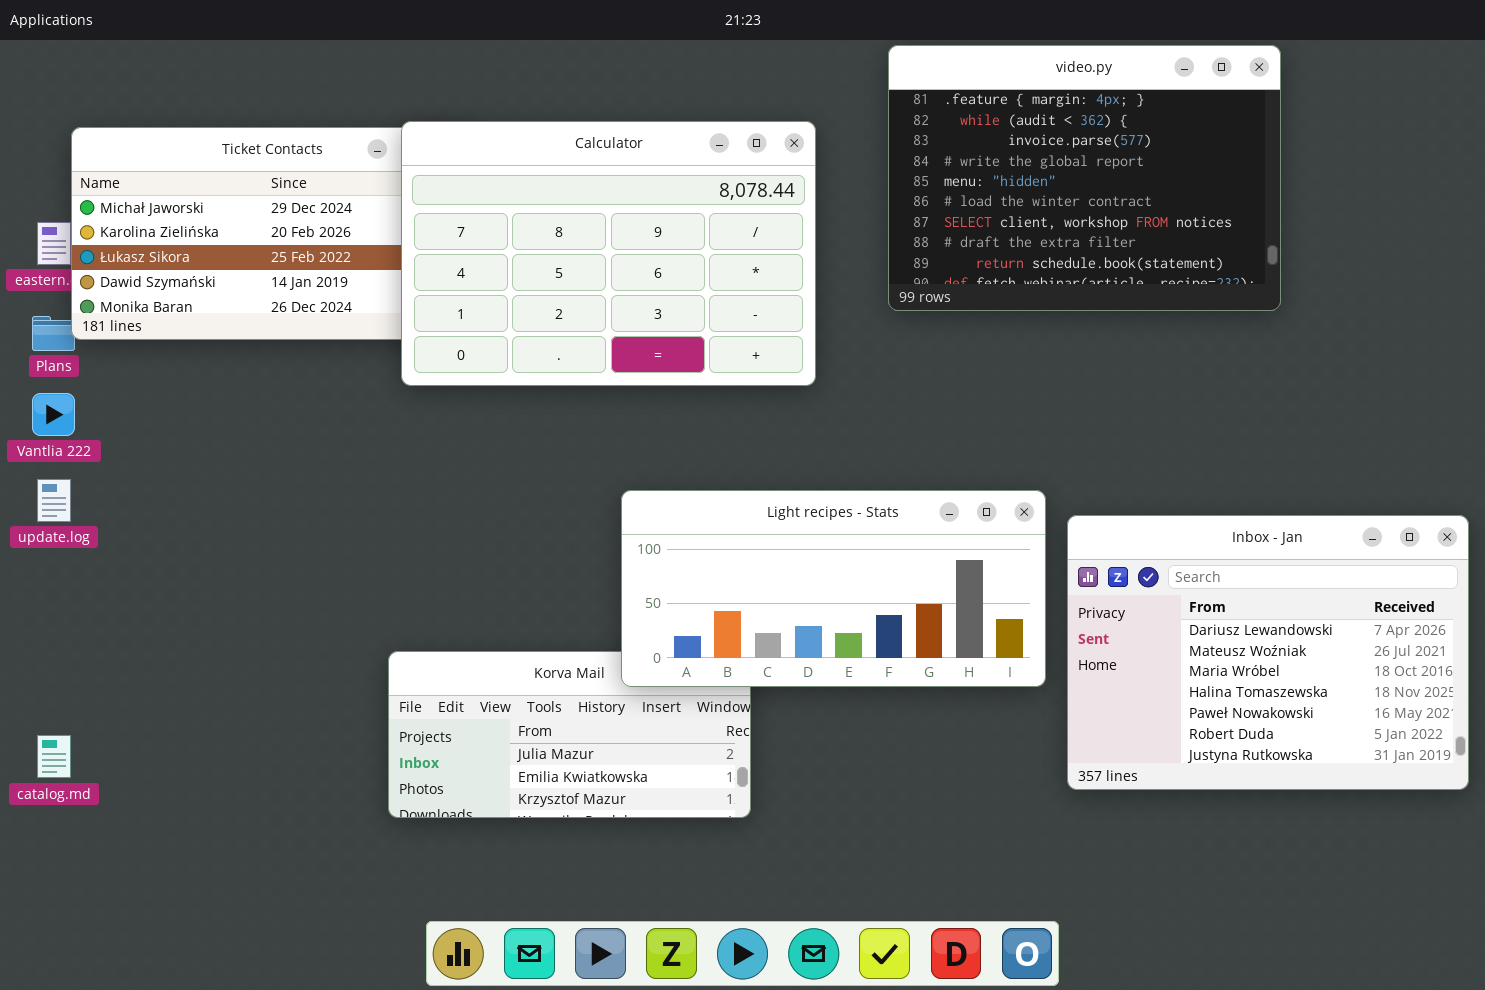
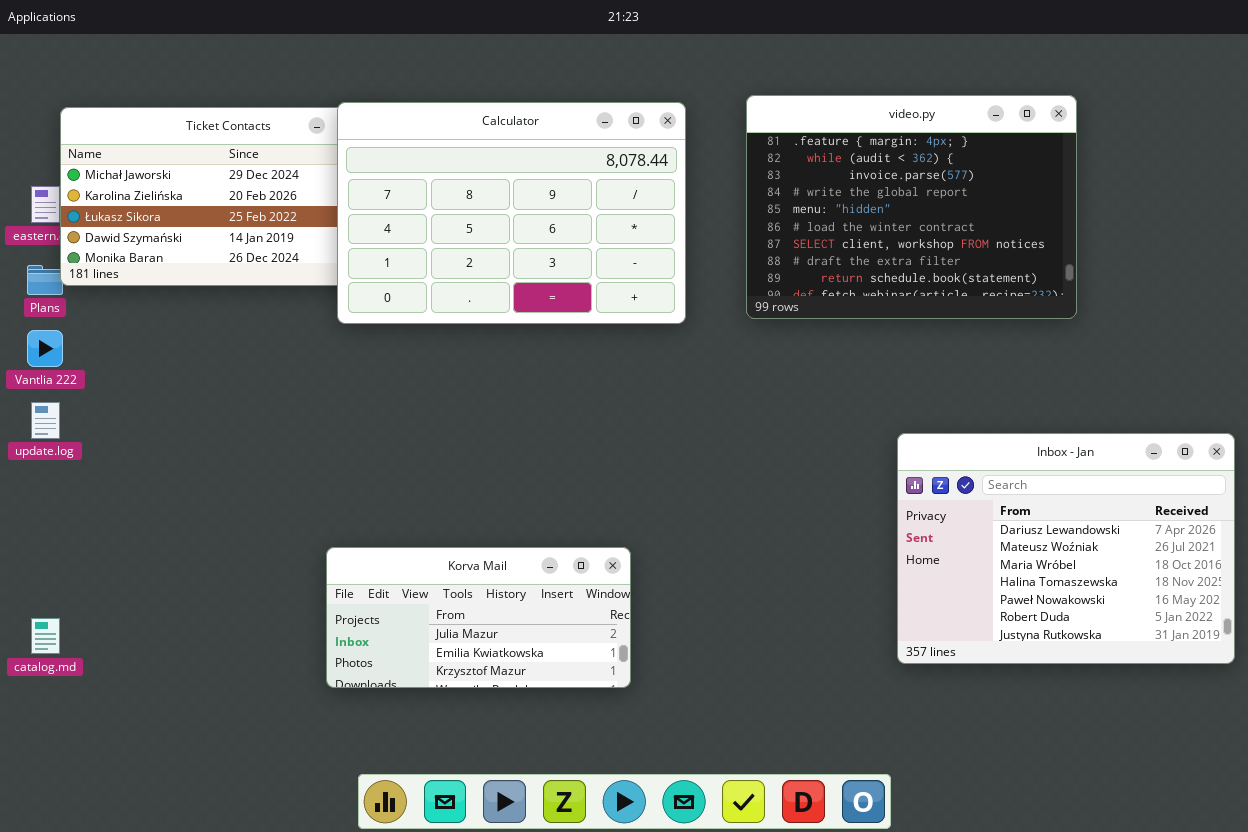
video.py: [888,45,1281,311] -> [746,95,1077,319], moved
Light recipes - Stats: [621,490,1046,687] -> none, closed

